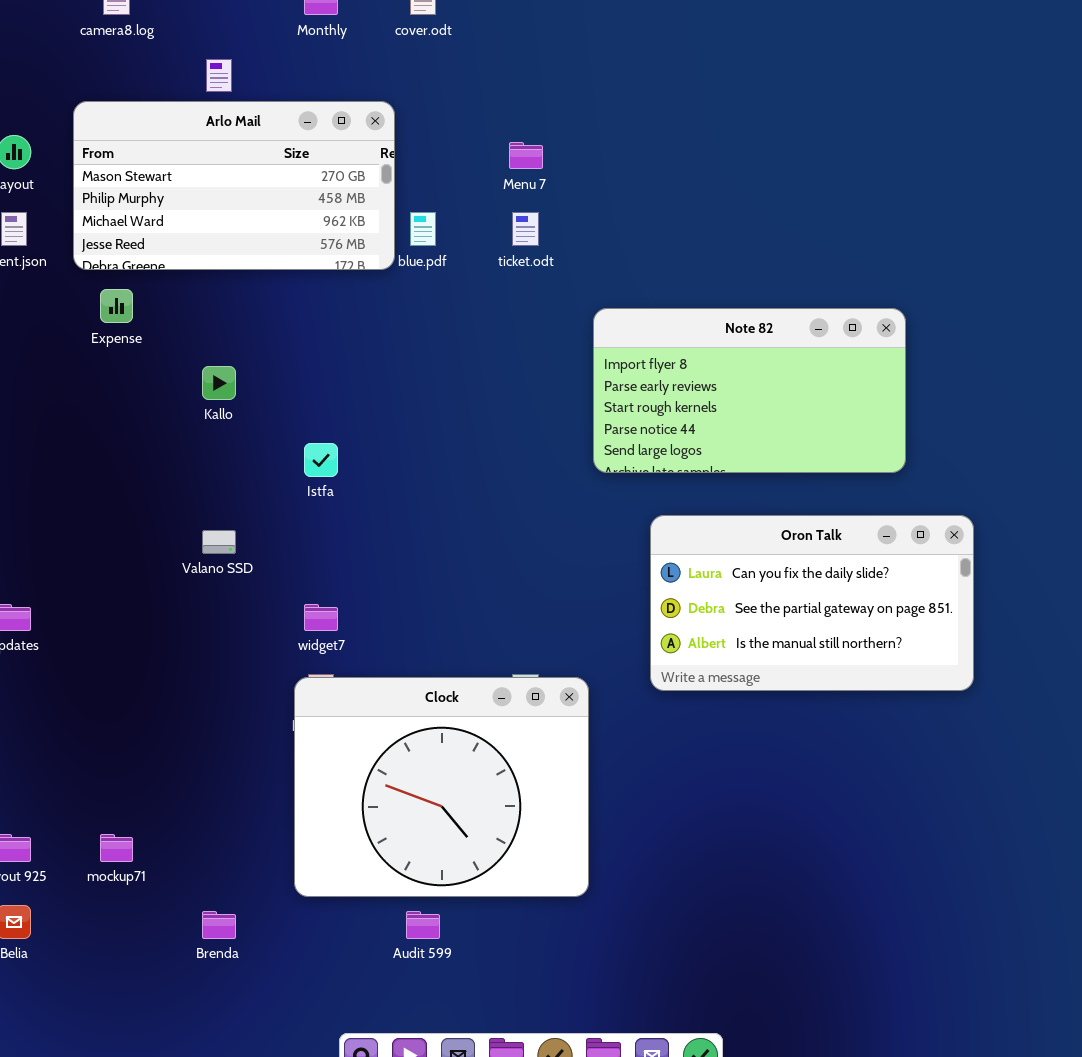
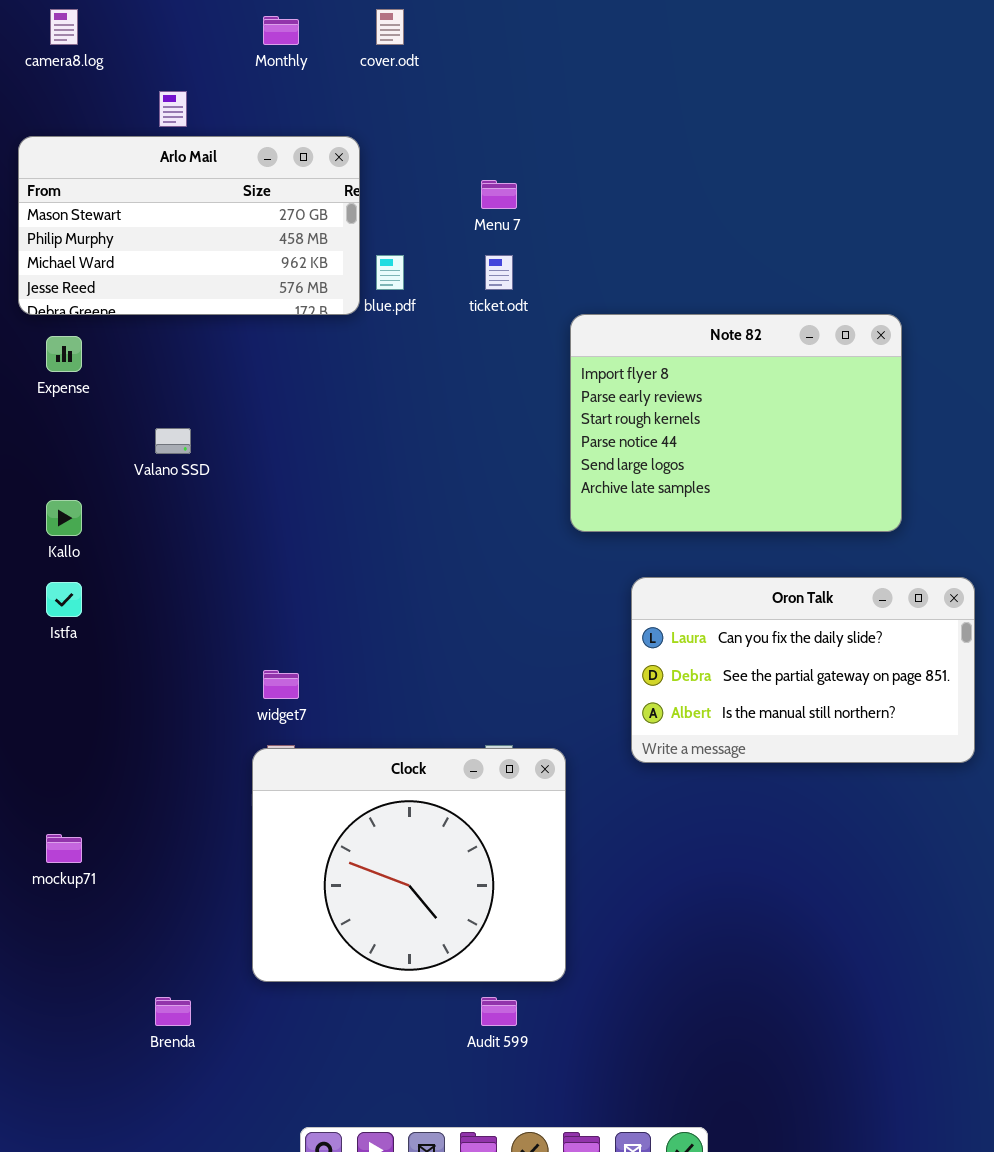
Note 82: [593,308,906,473] -> [570,314,902,532], resized
Kallo: [202,366,236,400] -> [46,500,82,536], moved
Istfa: [304,443,338,477] -> [46,582,82,617], moved
Valano SSD: [202,530,236,554] -> [155,428,191,454], moved
mockup71: [100,834,133,862] -> [46,834,82,863], moved
Audit 599: [406,911,440,939] -> [481,997,517,1026], moved

